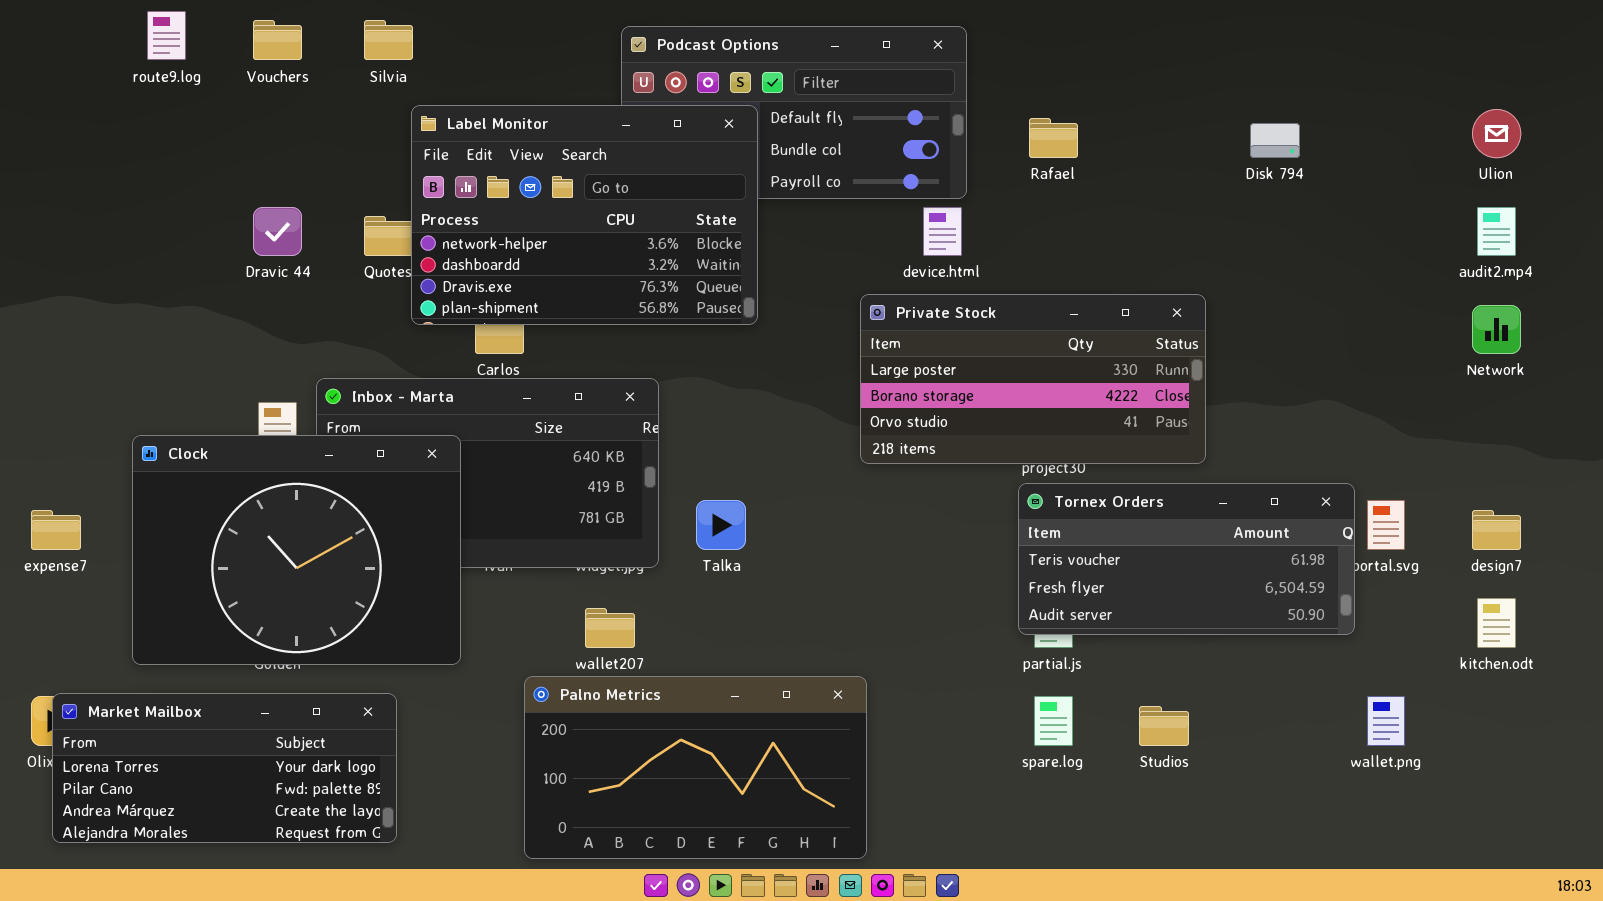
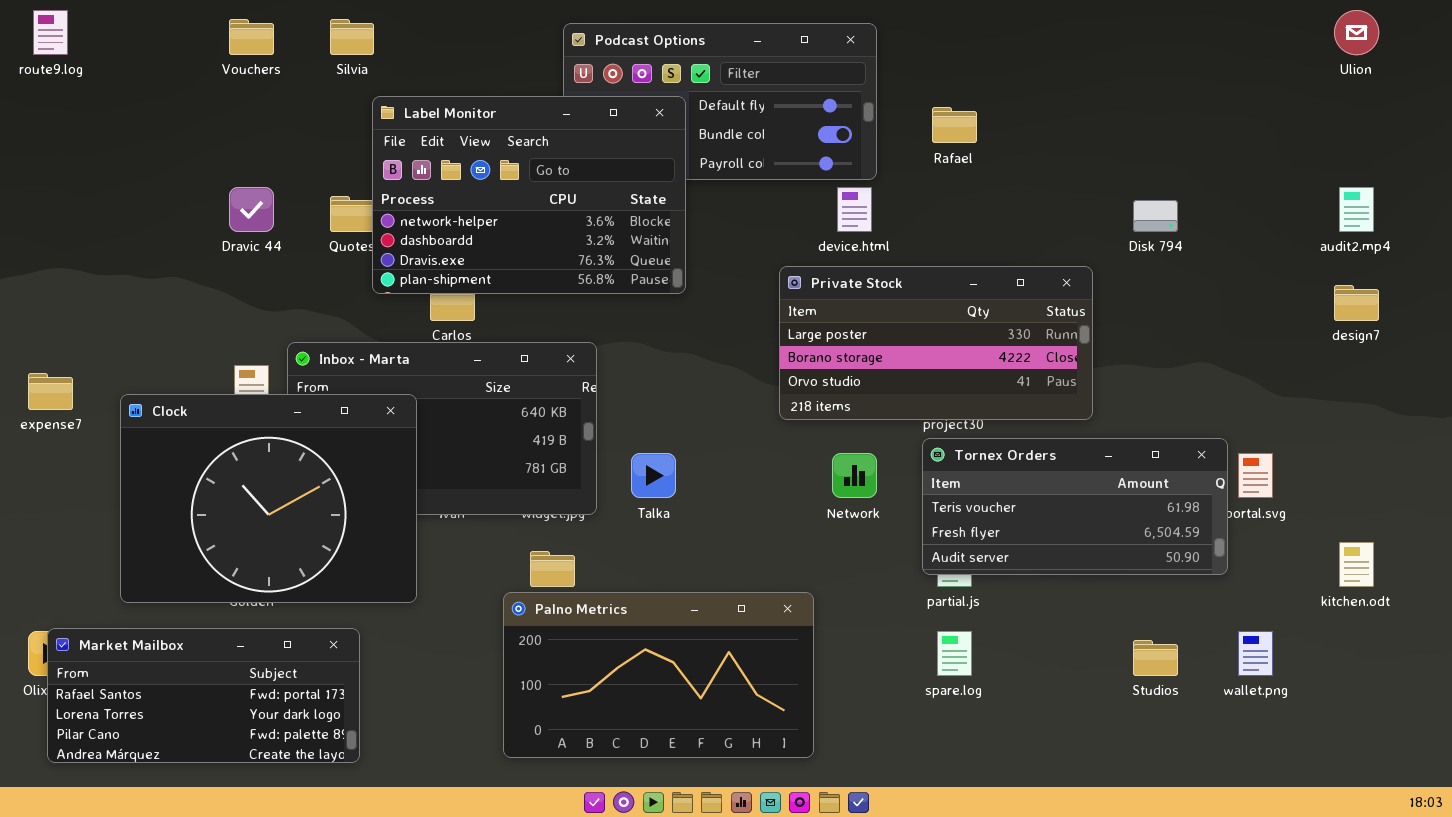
route9.log: [147,11,186,60] -> [33,10,68,55], moved
Ulion: [1472,109,1521,158] -> [1334,10,1379,55], moved
Disk 794: [1250,123,1300,158] -> [1133,200,1178,232], moved
Network: [1472,305,1521,354] -> [832,453,877,498], moved
expense7: [31,510,81,550] -> [28,373,73,410], moved
design7: [1472,510,1521,550] -> [1334,285,1379,321], moved
Palno Metrics: [524,676,867,859] -> [503,592,814,758], moved
Market Mailbox: [52,693,397,843] -> [47,628,360,763], scrolled up 1 row
Studios: [1139,706,1189,746] -> [1133,640,1178,676], moved

